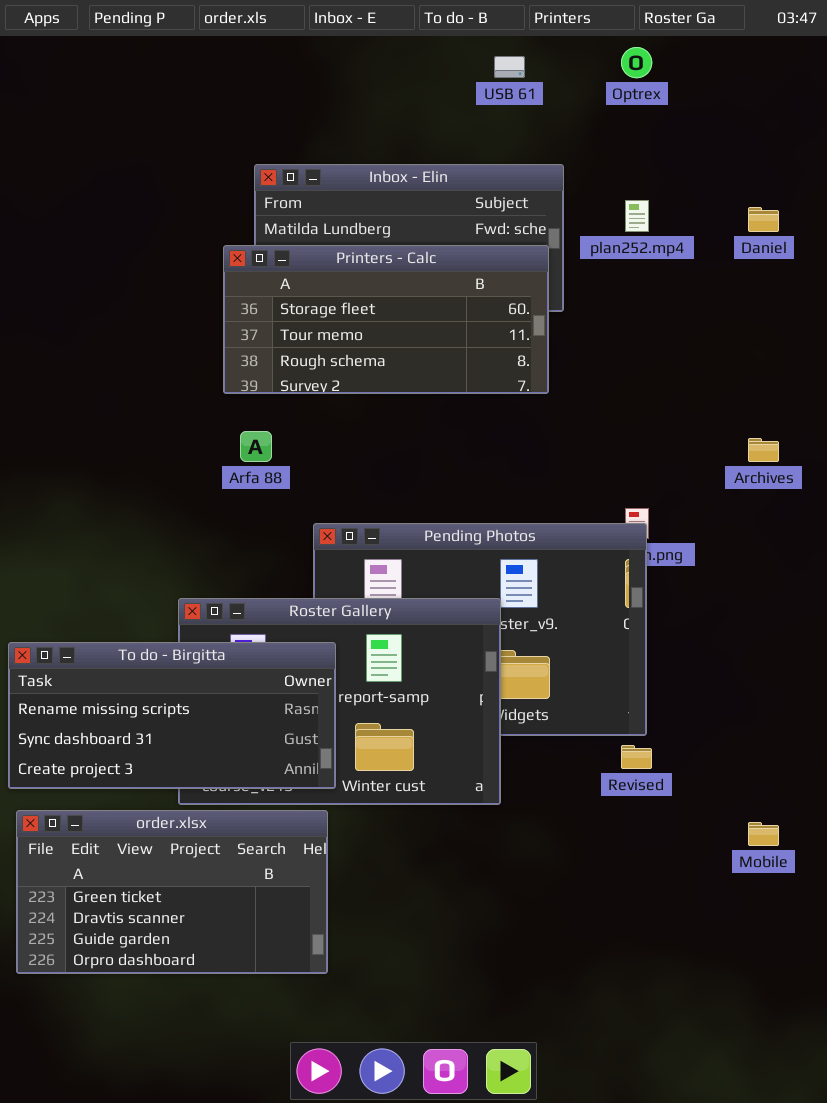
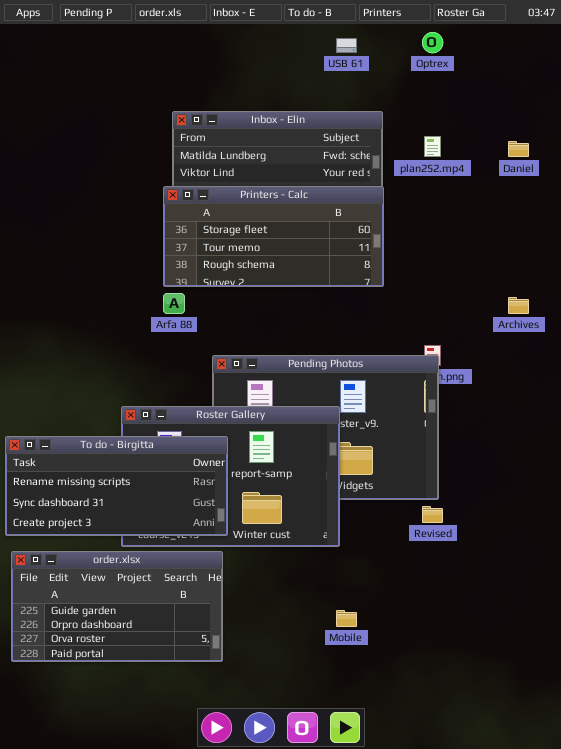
Printers - Calc: [223,245,549,394] -> [163,186,384,287], moved
order.xlsx: [16,810,328,974] -> [11,551,223,662], scrolled down 2 rows
Mobile: [748,822,779,846] -> [336,610,357,627], moved

